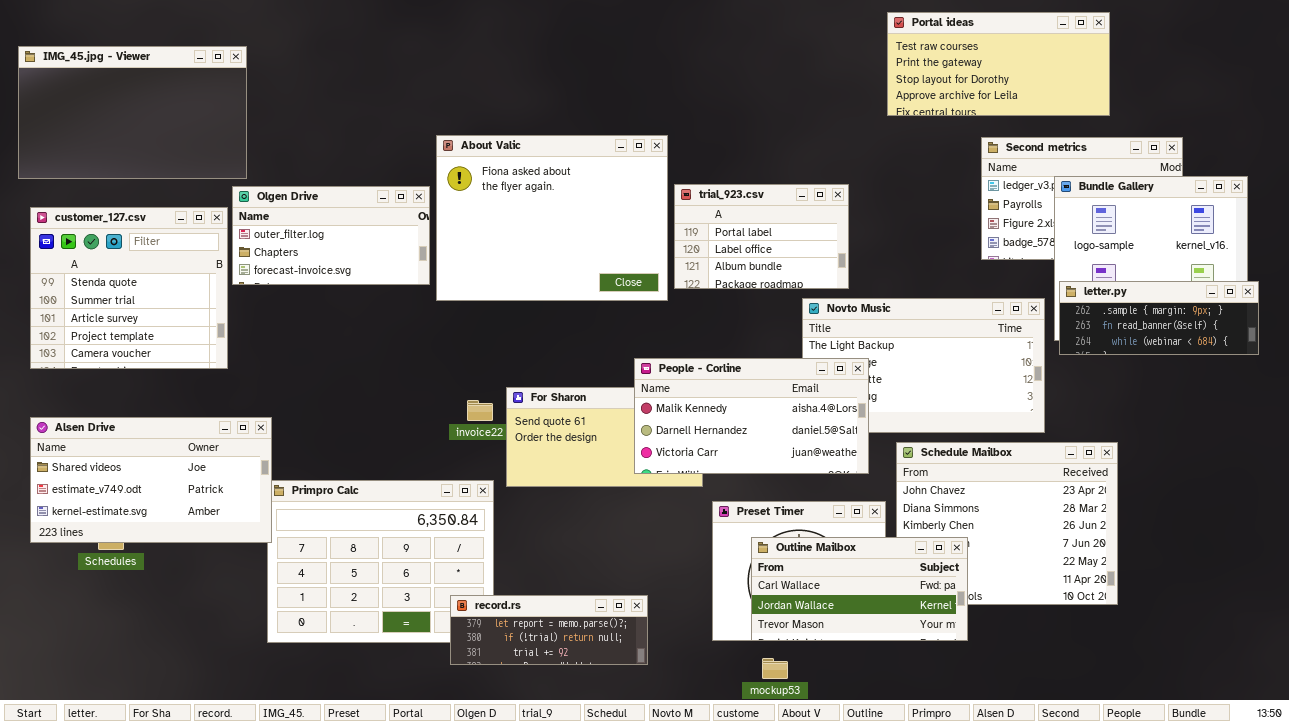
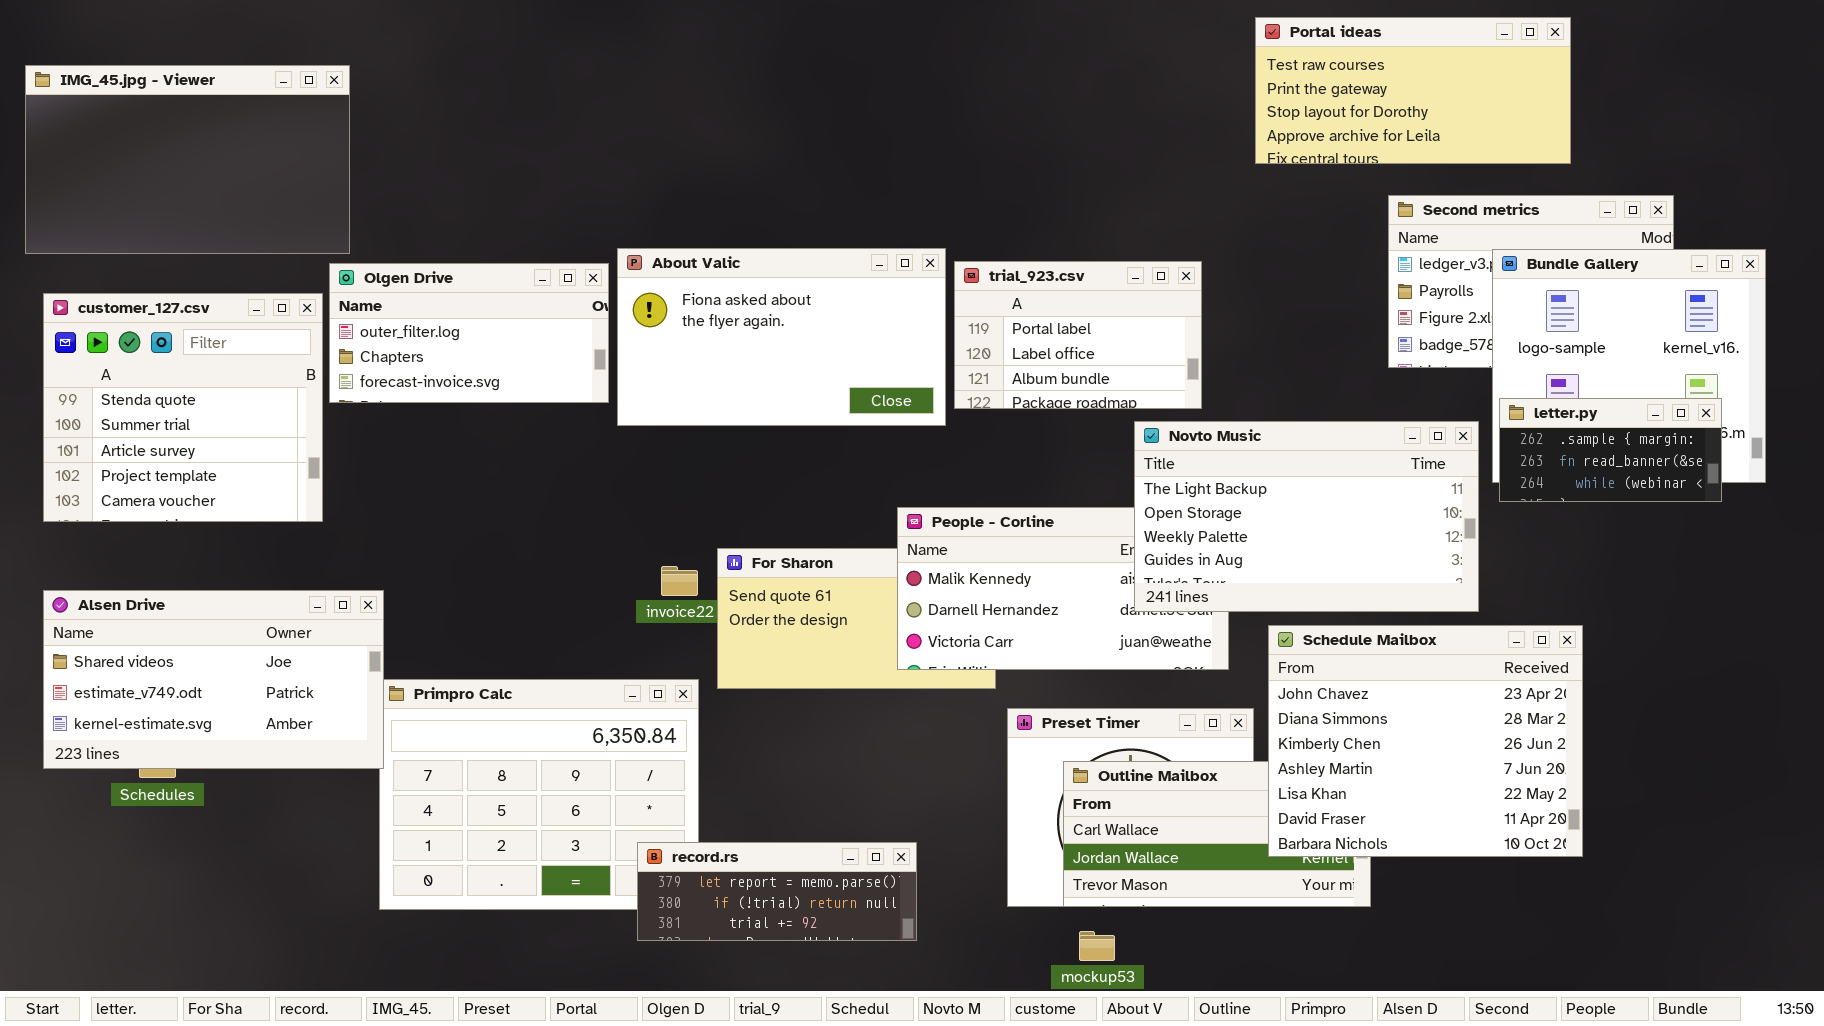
About Valic: [436,135,668,301] -> [617,248,946,426], resized
letter.py: [1059,281,1259,355] -> [1499,398,1722,502], resized
Novto Music: [802,298,1045,433] -> [1134,421,1479,612], raised
Schedule Mailbox: [896,442,1118,605] -> [1268,625,1583,857], raised

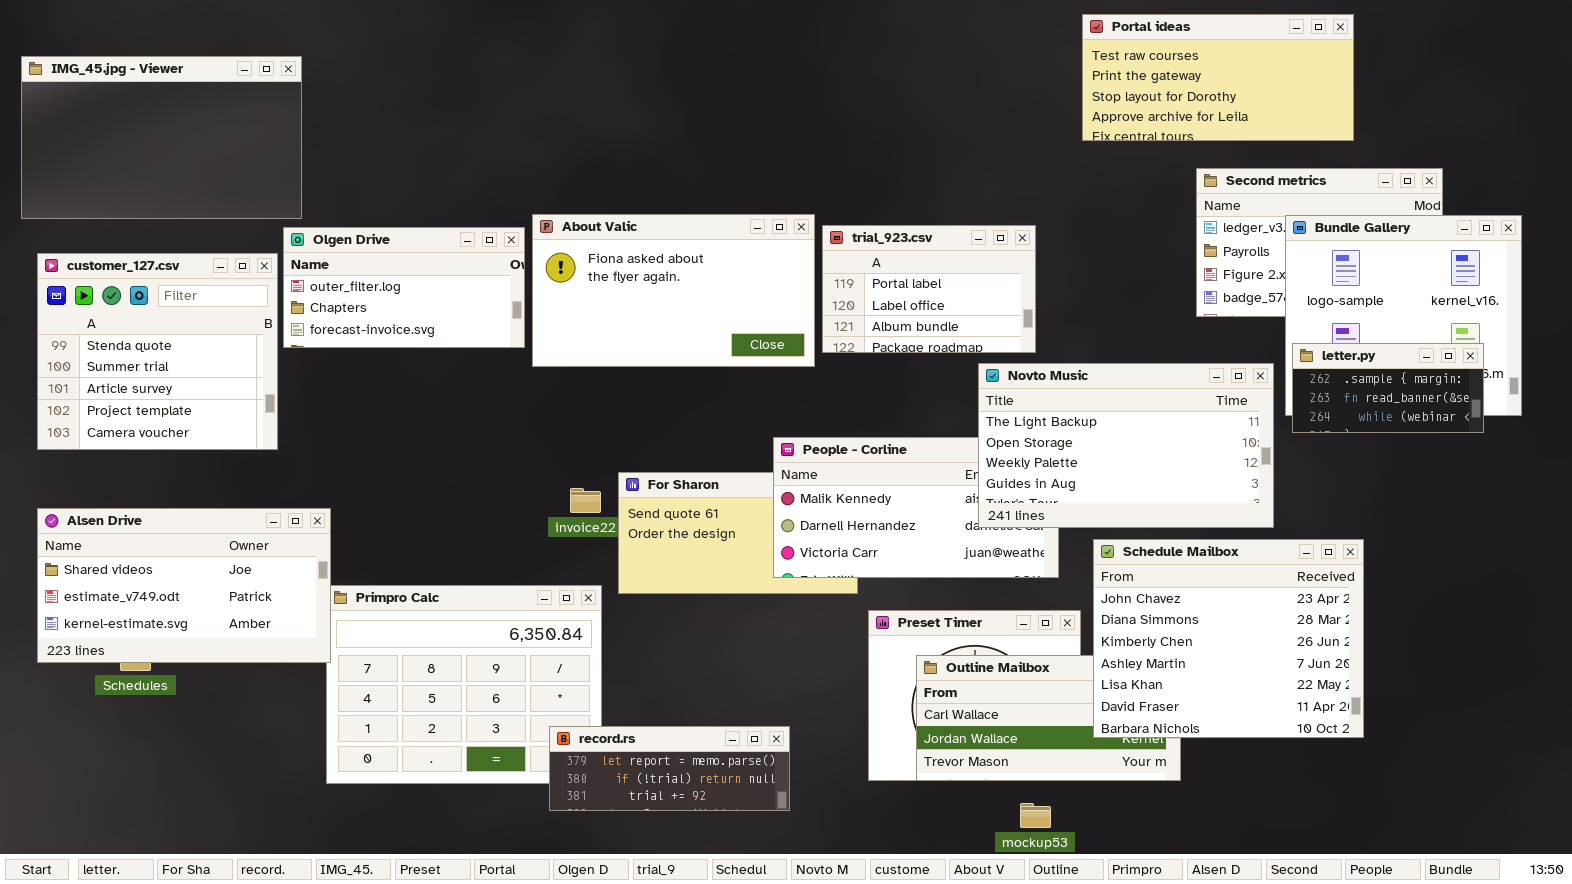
mockup53: [1079,931,1115,961] -> [1020,803,1051,828], moved

